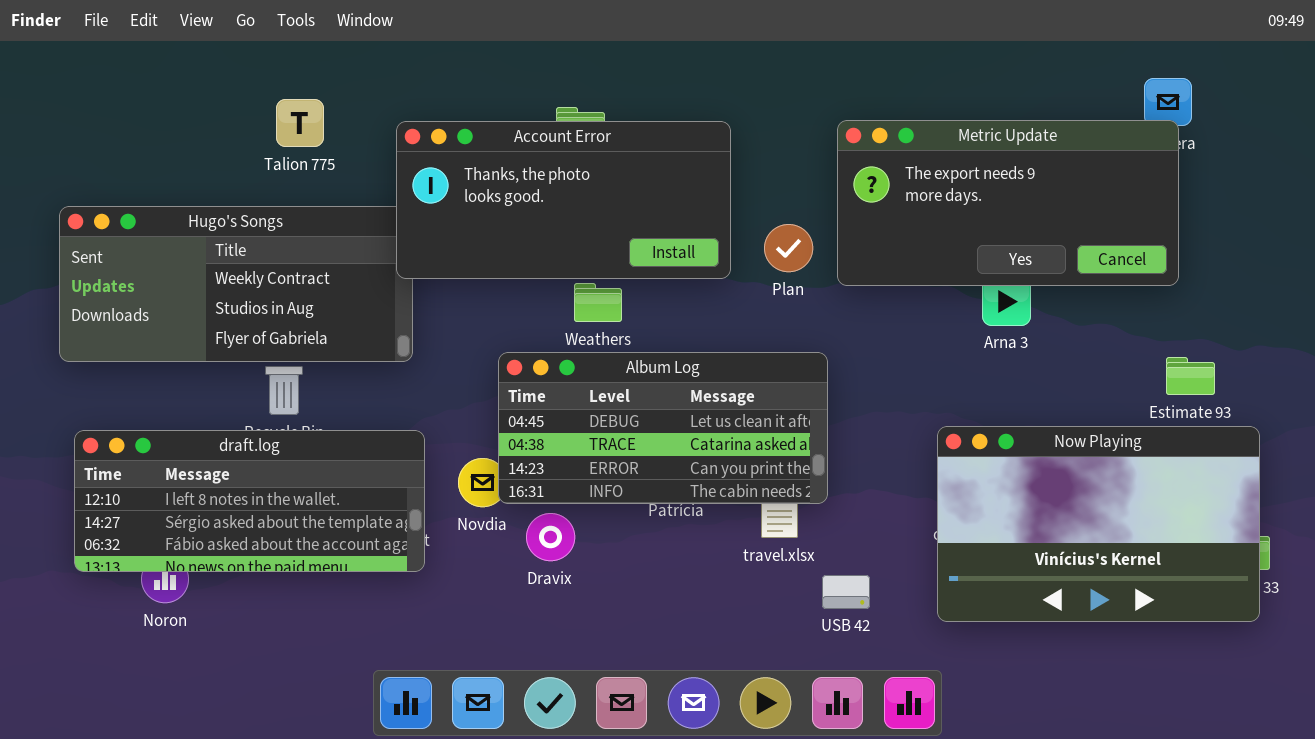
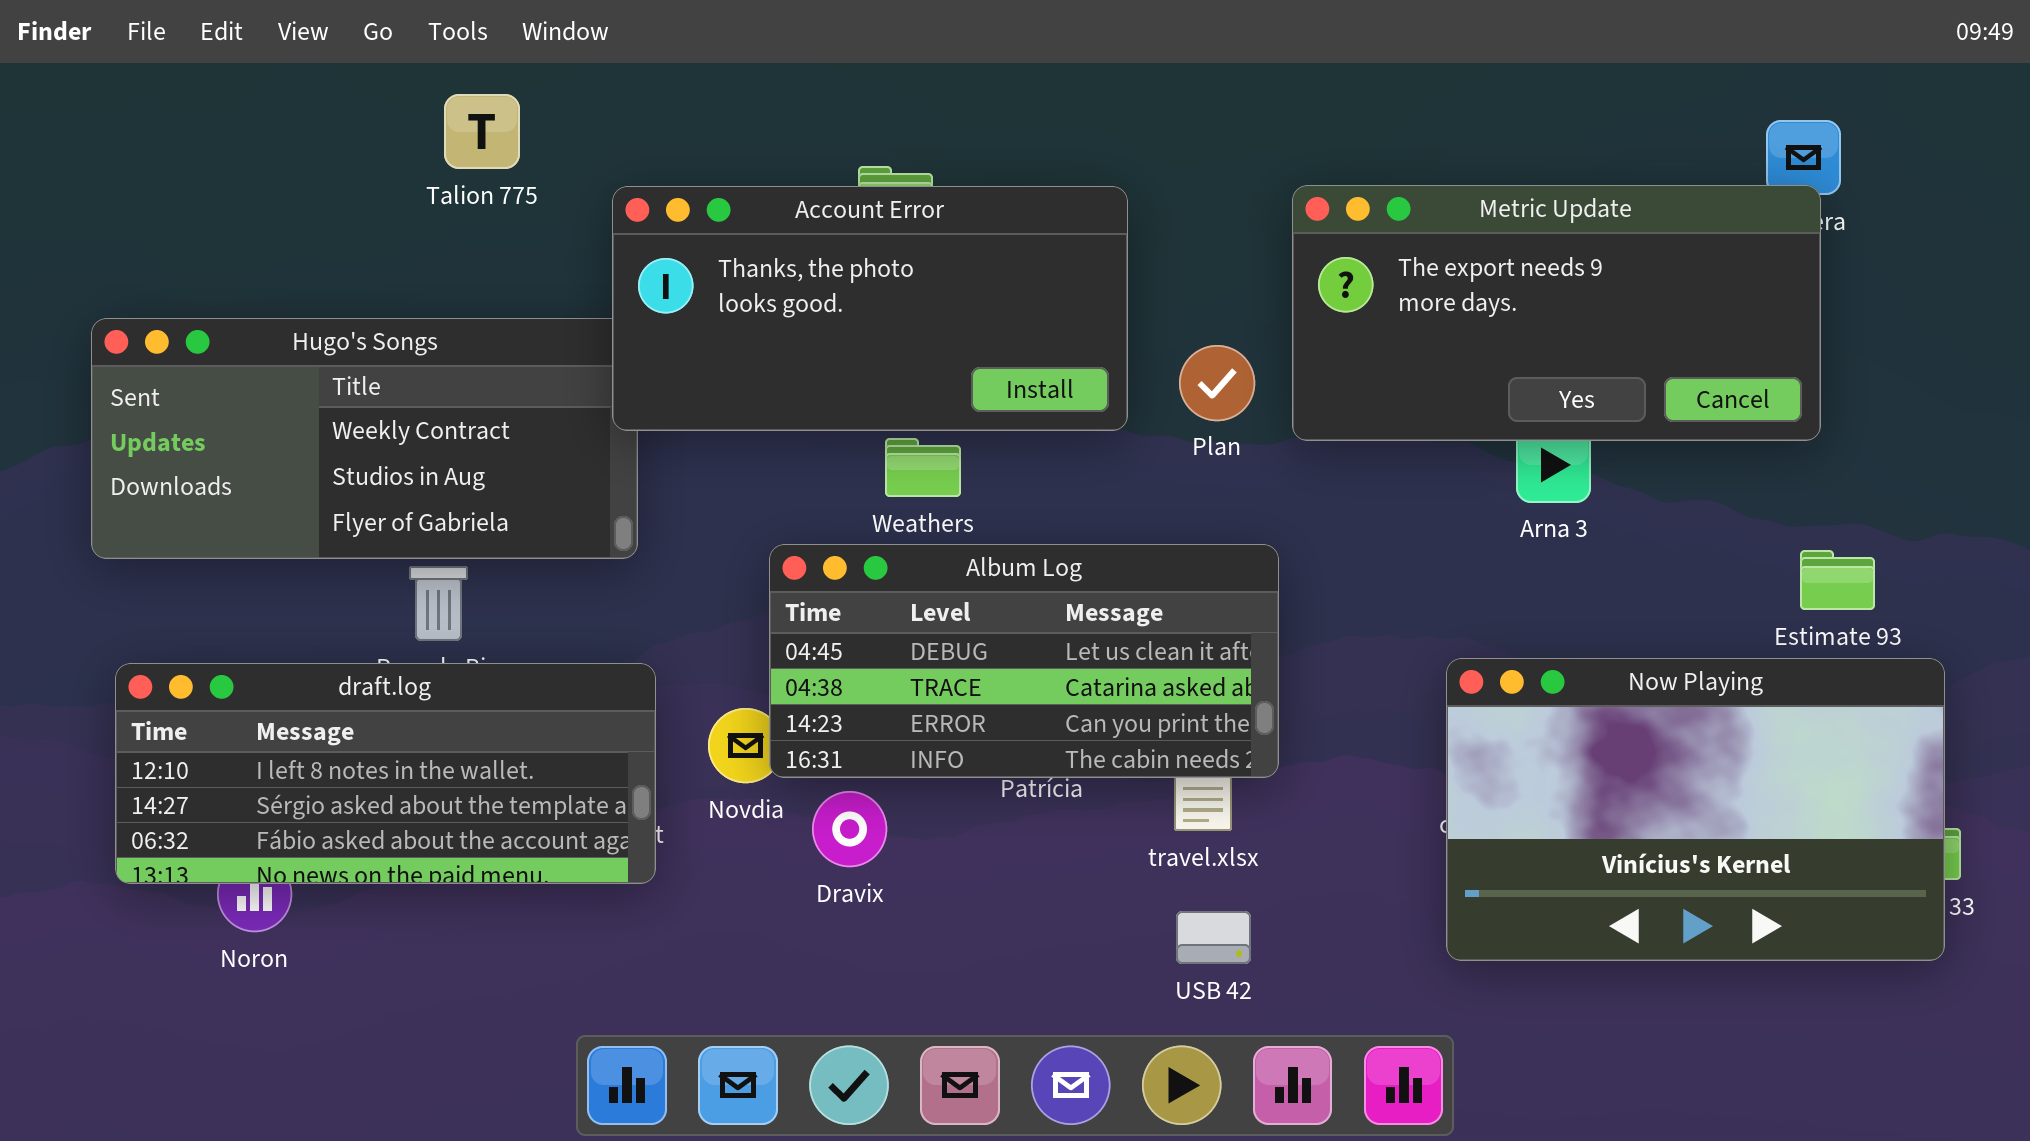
Talion 775: [276,99,324,147] -> [444,94,520,169], moved
USB 42: [822,575,870,609] -> [1176,911,1251,964], moved

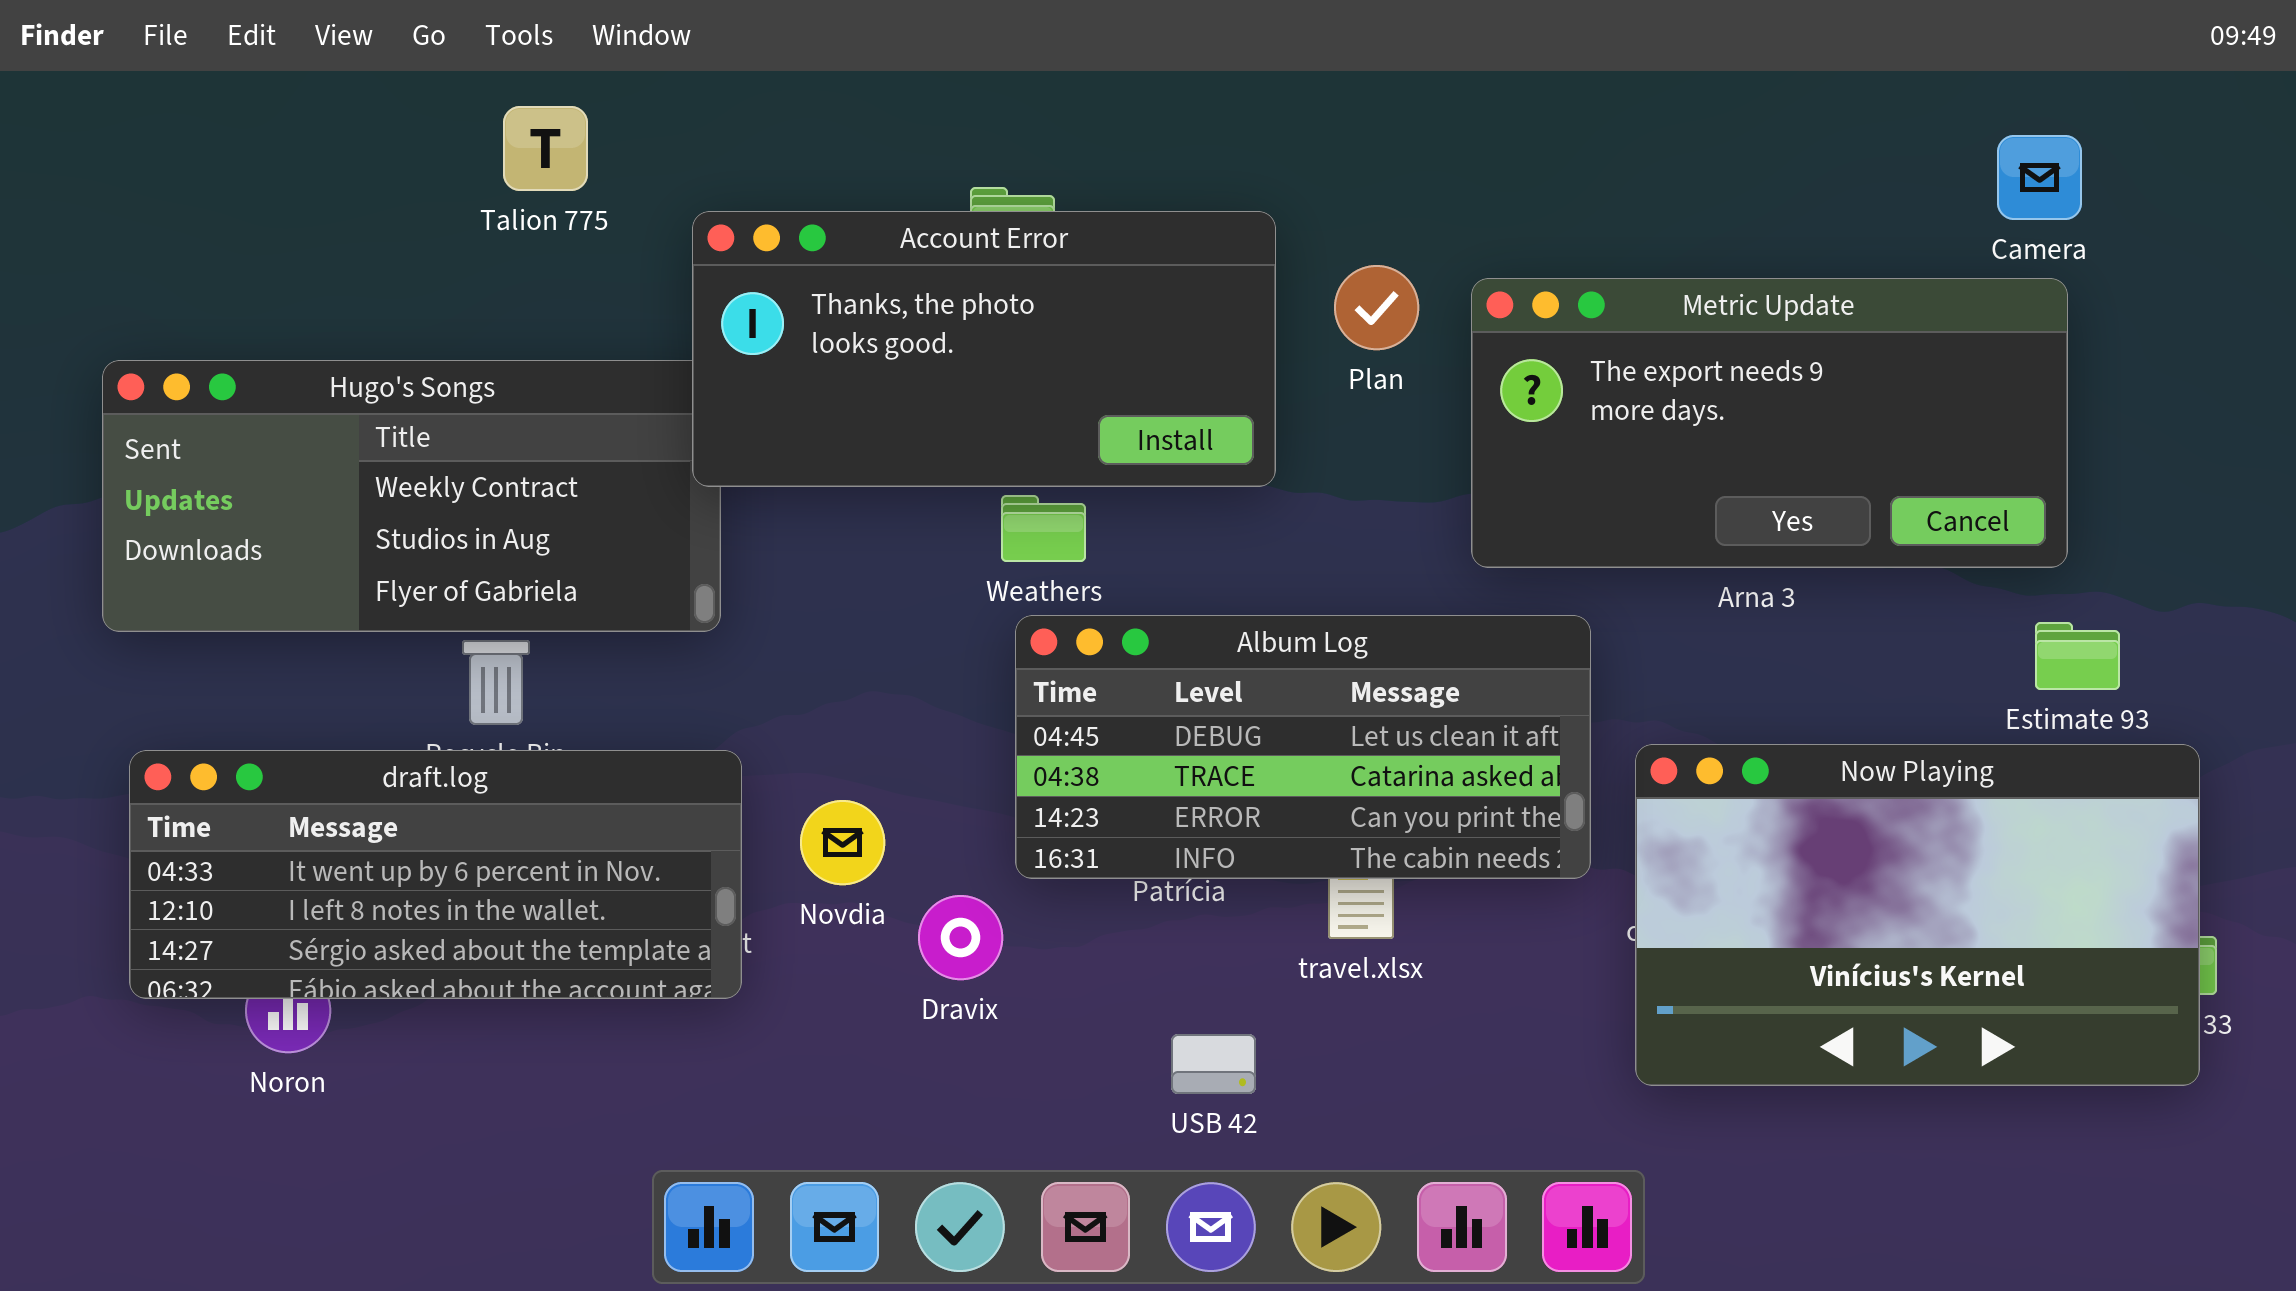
Metric Update: [1292,185,1821,441] -> [1471,278,2068,568], moved
Plan: [1179,345,1255,421] -> [1334,265,1419,350], moved
Album Log: [769,544,1279,778] -> [1015,615,1591,879], moved
draft.log: [115,663,656,884] -> [129,750,742,999], scrolled up 1 row
USB 42: [1176,911,1251,964] -> [1171,1034,1256,1094], moved

